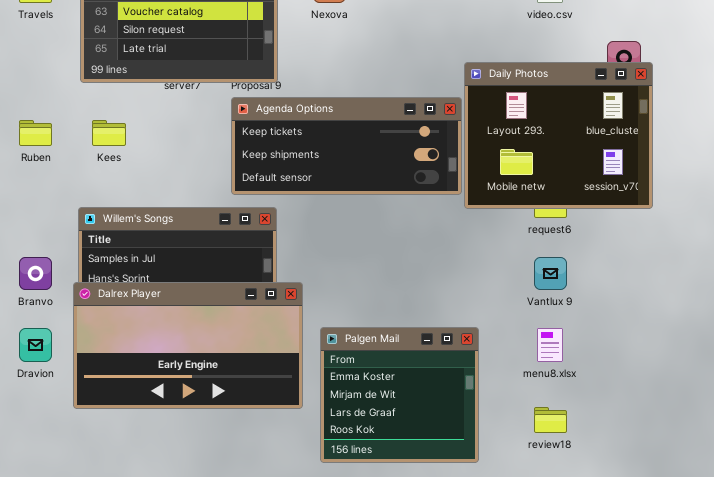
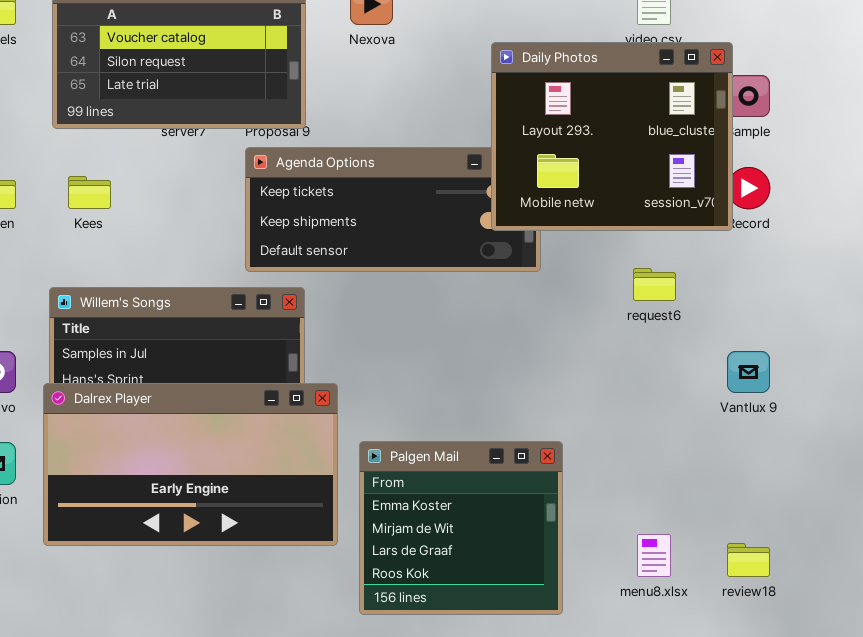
Daily Photos: [464,62,653,209] -> [491,42,733,231], moved
Vantlux 9: [534,257,567,290] -> [727,351,770,393], moved
menu8.xlsx: [537,328,563,362] -> [637,534,671,577], moved
review18: [534,407,567,433] -> [727,543,770,577], moved

